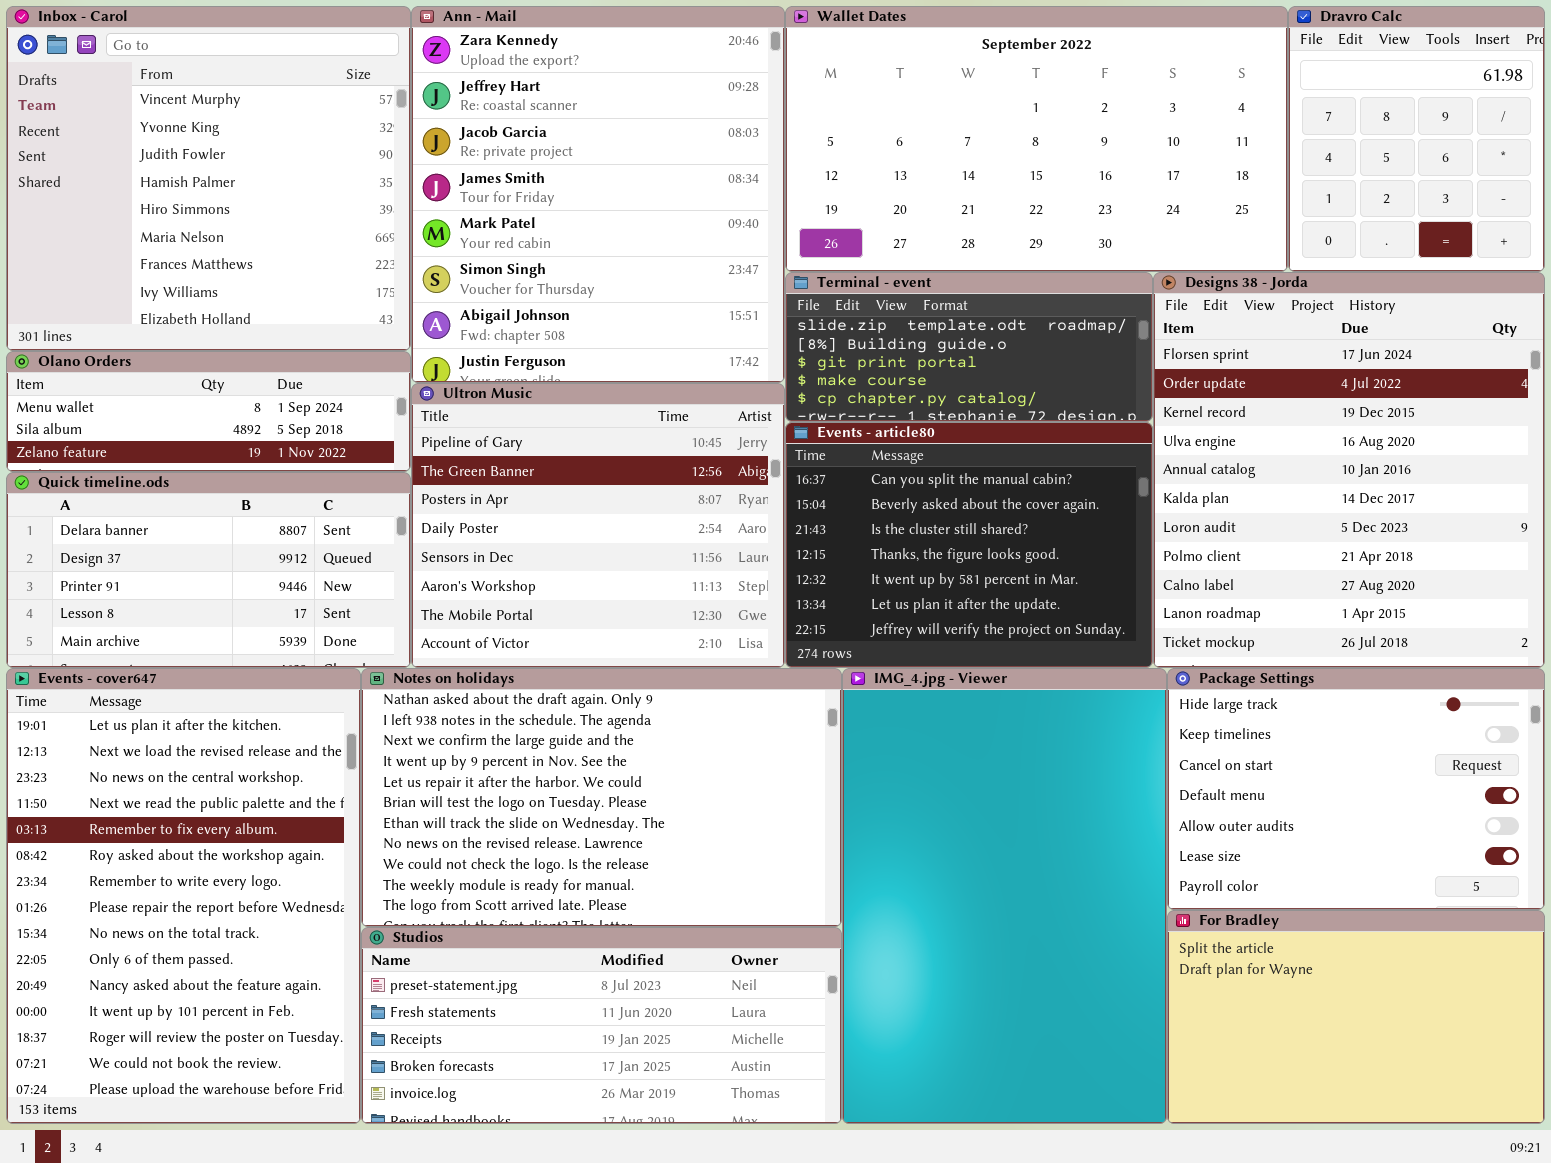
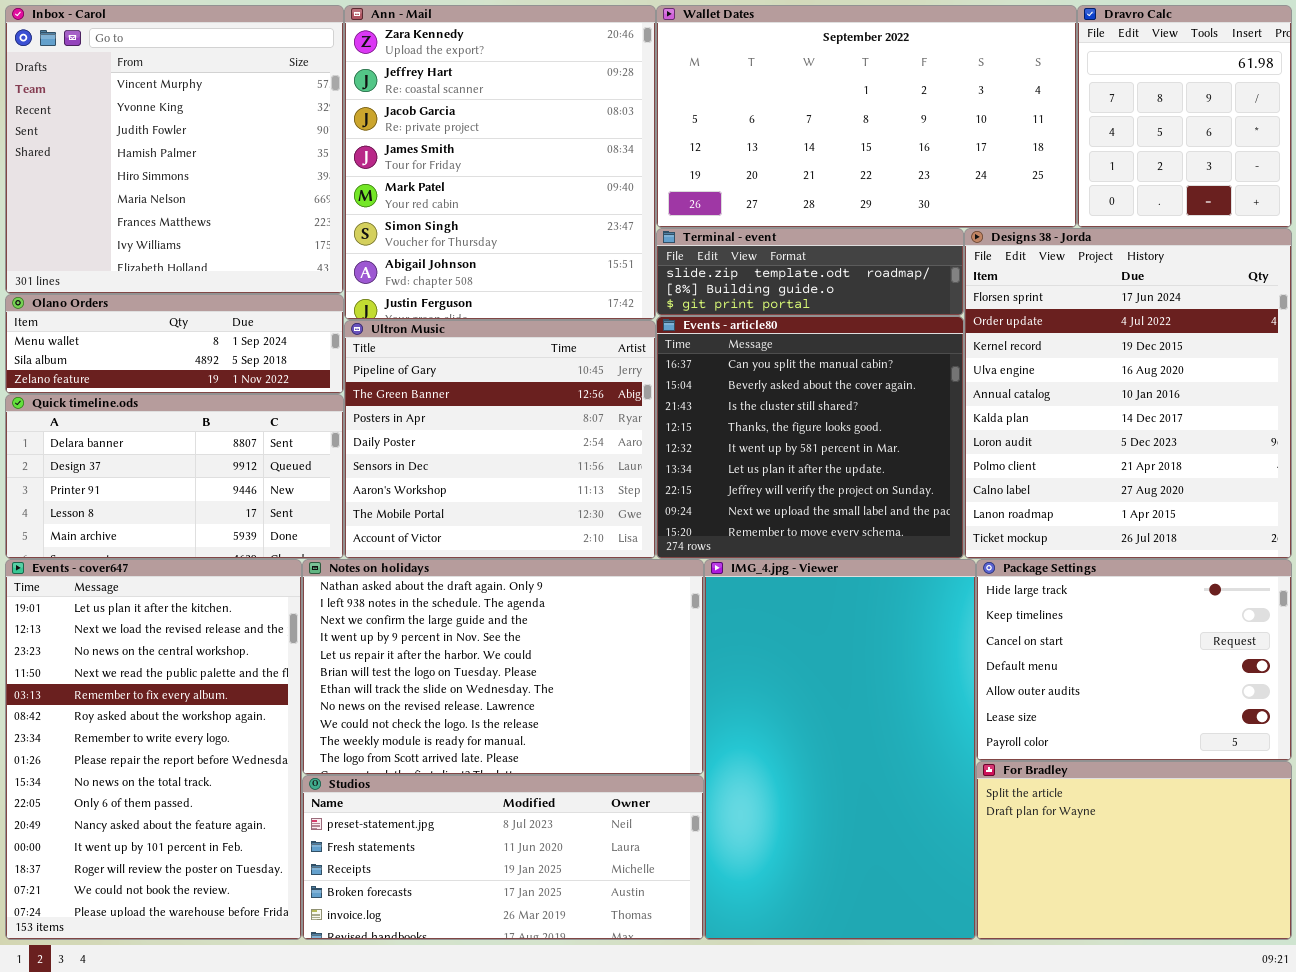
Terminal - event: [785,272,1153,422] -> [656,228,964,316], resized
Events - article80: [785,422,1153,668] -> [656,316,964,559], resized

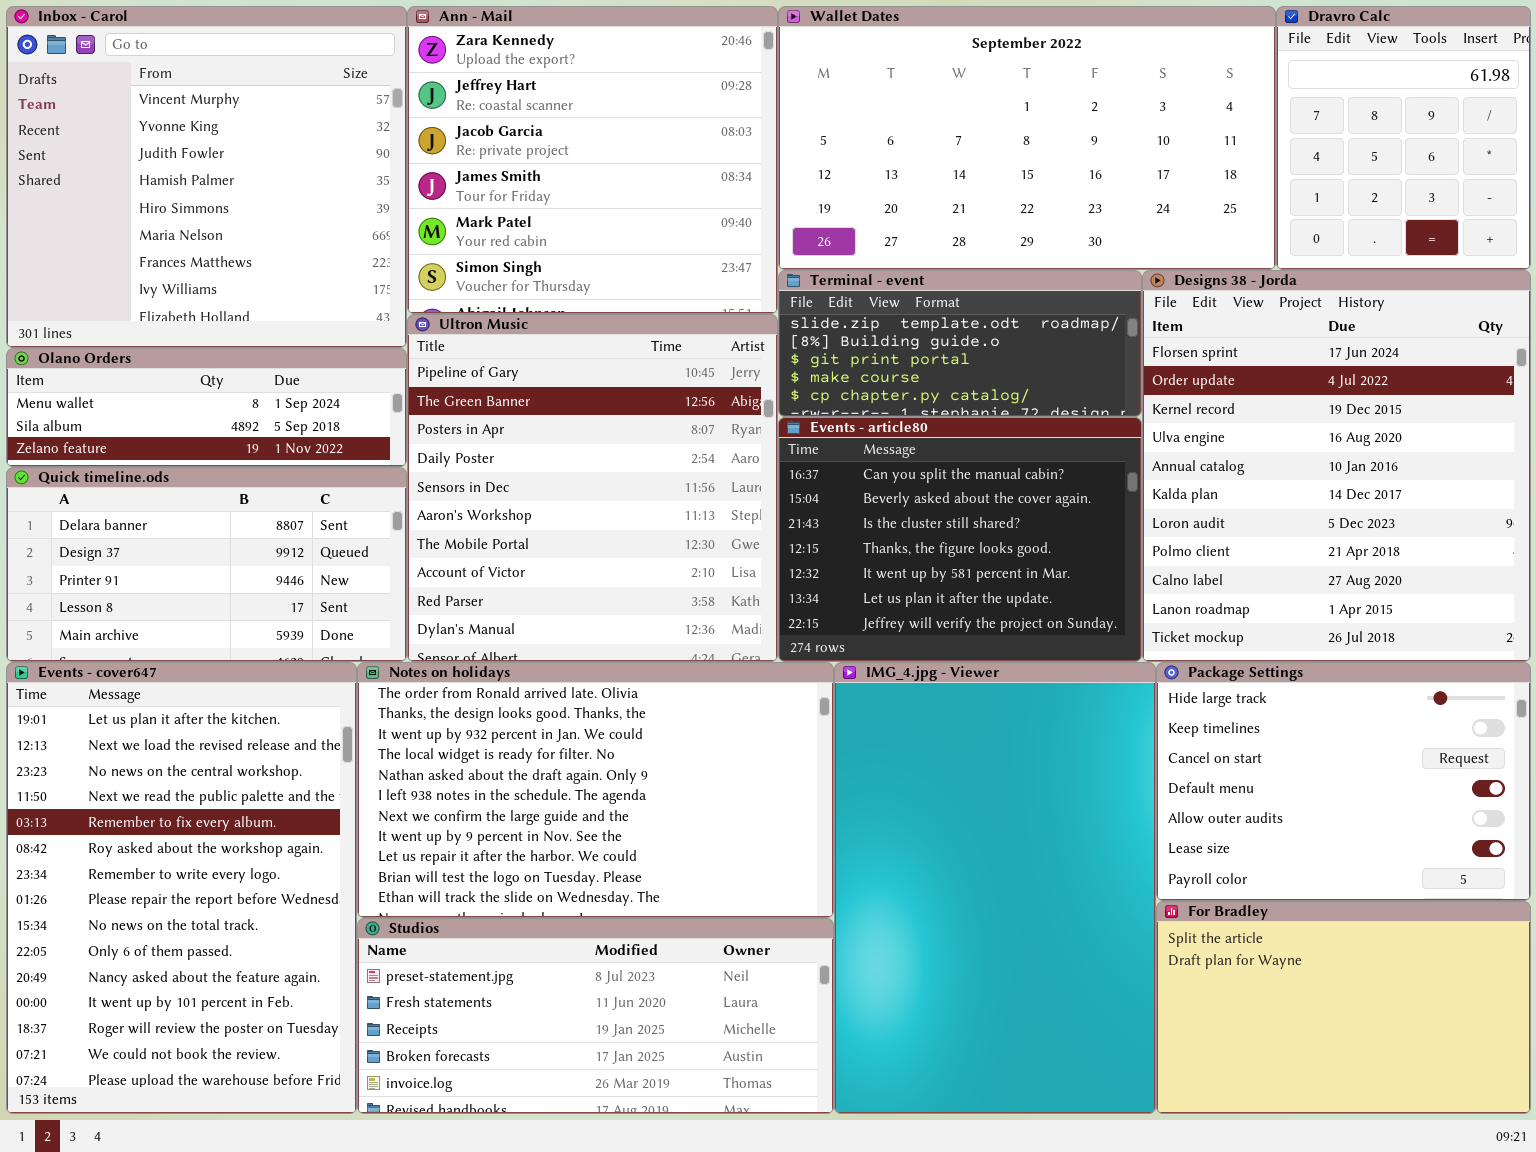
Ann - Mail: [344,5,656,320] -> [407,6,778,314], resized
Terminal - event: [656,228,964,316] -> [778,270,1142,417], resized
Events - article80: [656,316,964,559] -> [778,417,1142,662], resized
Ultron Music: [344,320,656,559] -> [407,314,778,662], resized
Notes on holidays: [302,559,704,775] -> [357,662,834,918], scrolled up 4 rows

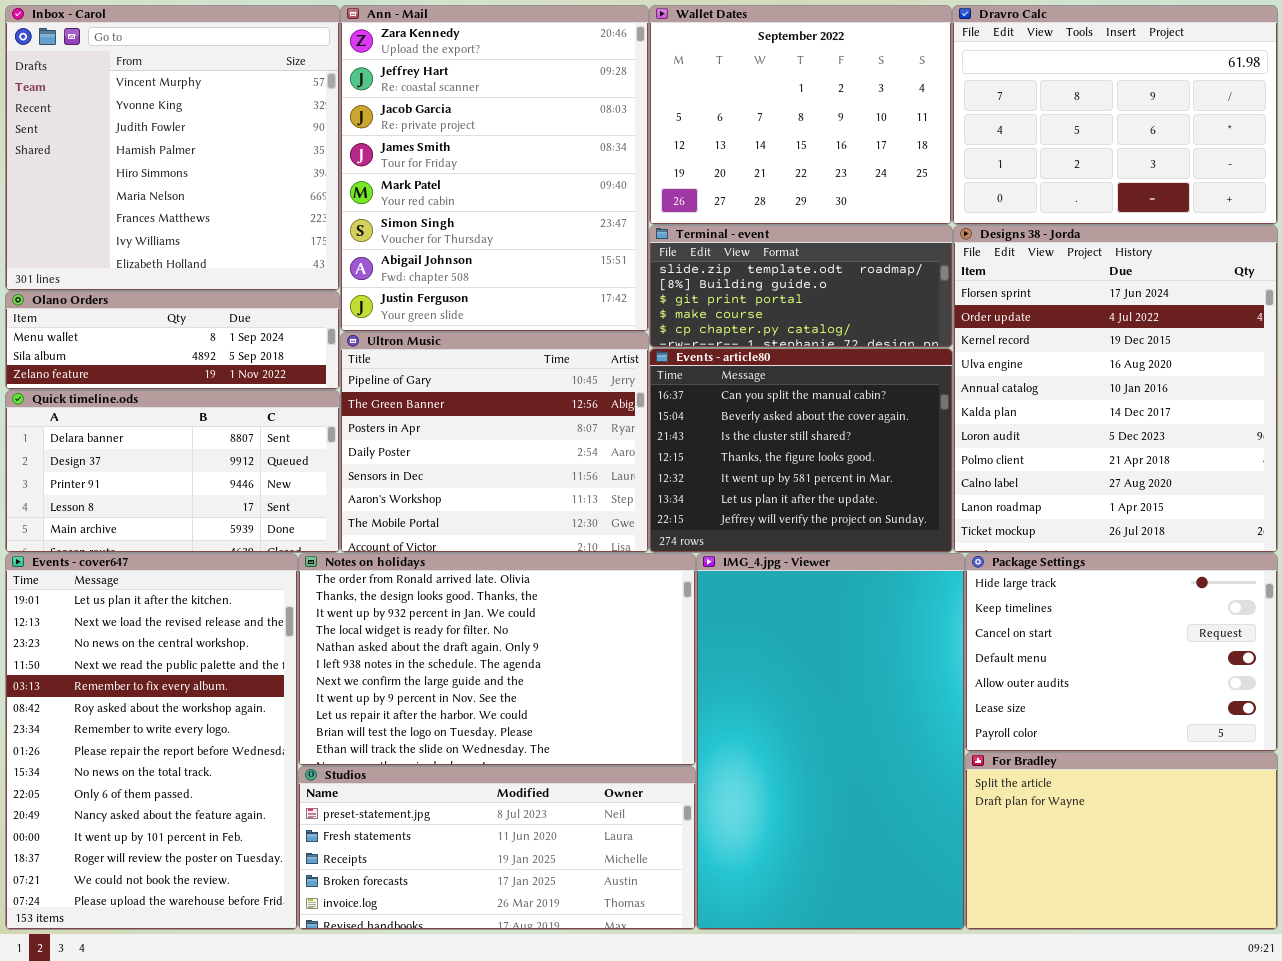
Ann - Mail: [407,6,778,314] -> [340,5,649,332], resized
Wallet Dates: [778,6,1276,270] -> [649,5,952,225], resized
Dravro Calc: [1276,6,1531,270] -> [952,5,1278,225], resized
Ultron Music: [407,314,778,662] -> [340,332,649,553], resized

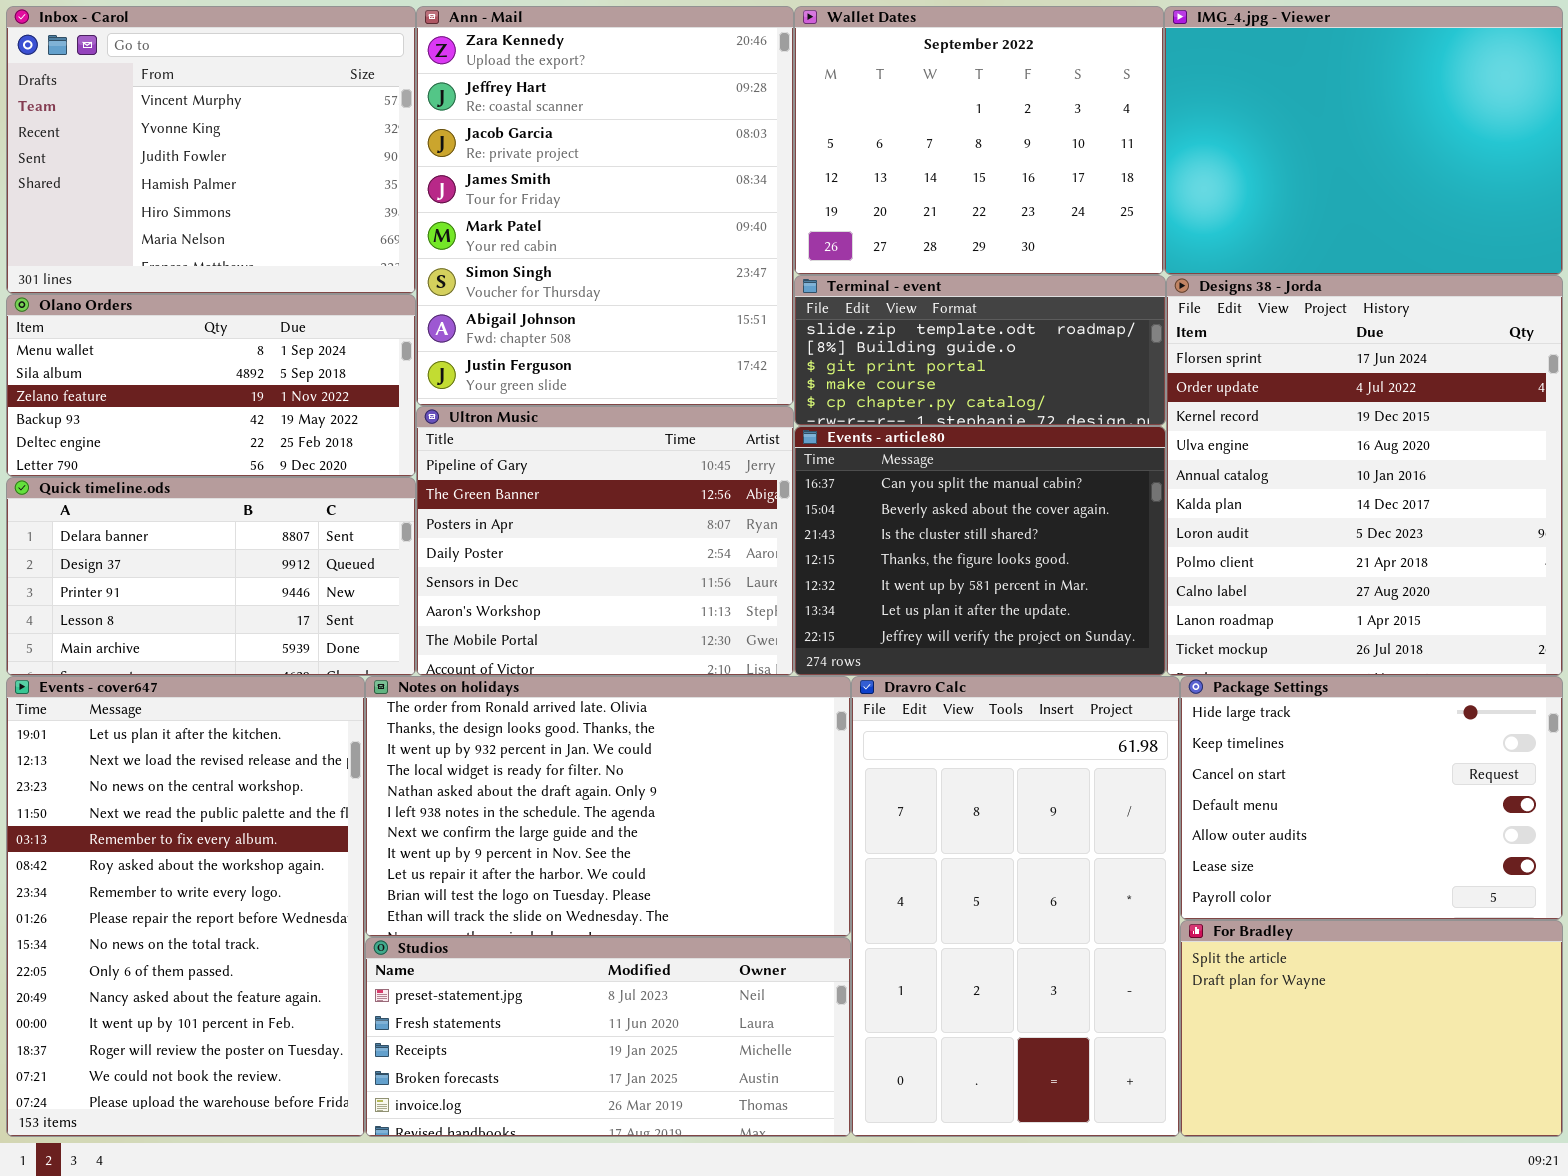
Inbox - Carol: [5,5,340,291] -> [6,6,416,294], resized
Dravro Calc: [952,5,1278,225] -> [851,676,1180,1137], moved, resized
Olano Orders: [5,291,340,390] -> [6,294,416,477], resized
IMG_4.jpg - Viewer: [696,553,965,930] -> [1164,6,1563,275], moved, resized

